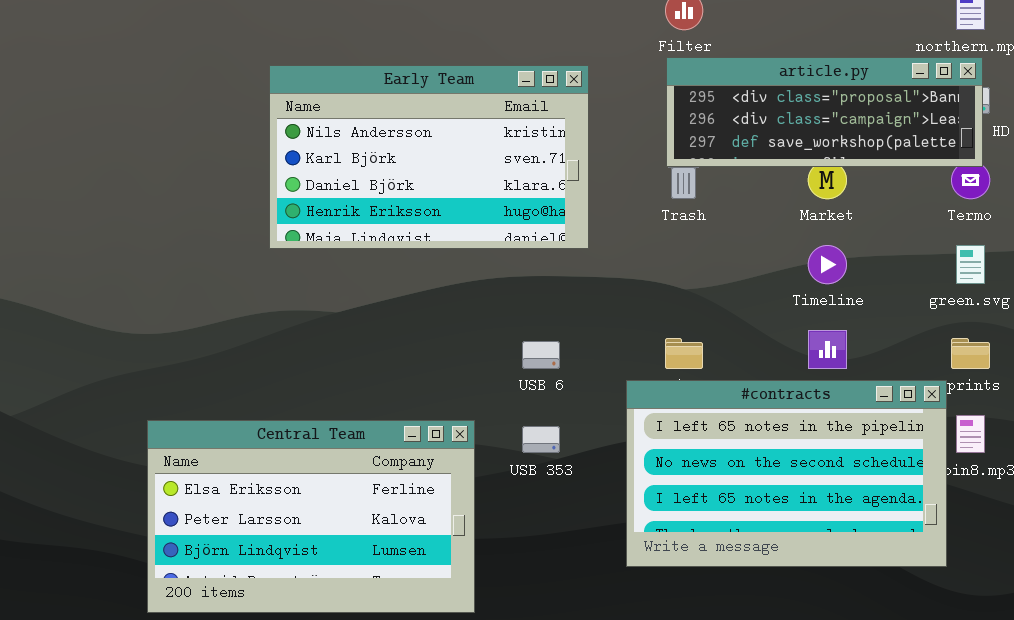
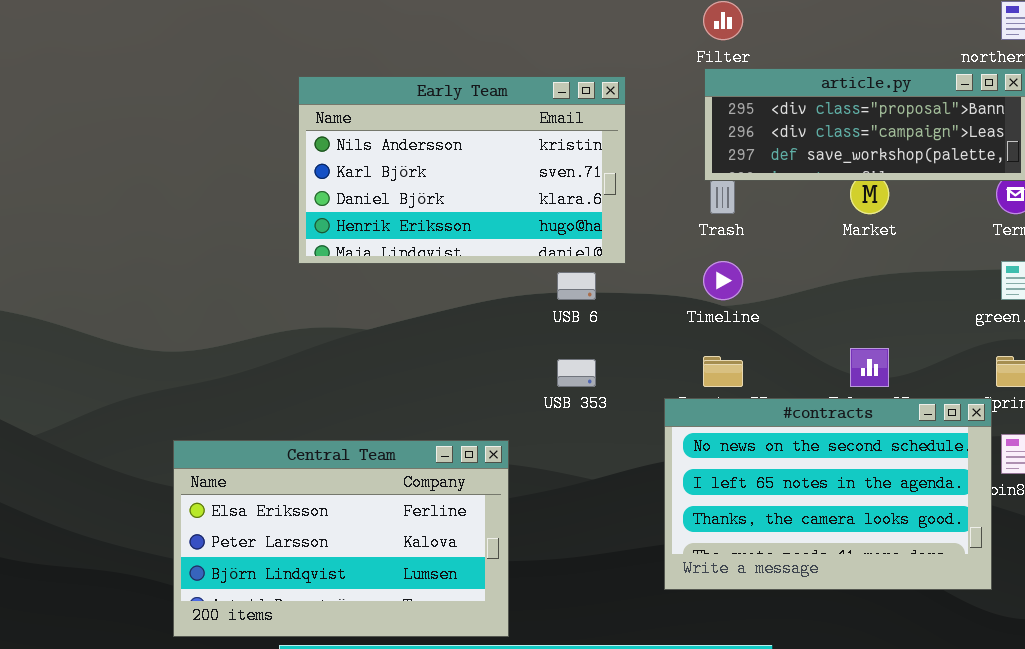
Timeline: [808,245,847,284] -> [703,261,743,300], moved
USB 6: [522,341,560,369] -> [557,272,596,300], moved
#contracts: [626,380,947,567] -> [664,398,992,590], scrolled down 1 row
USB 353: [522,426,560,453] -> [557,359,596,387], moved

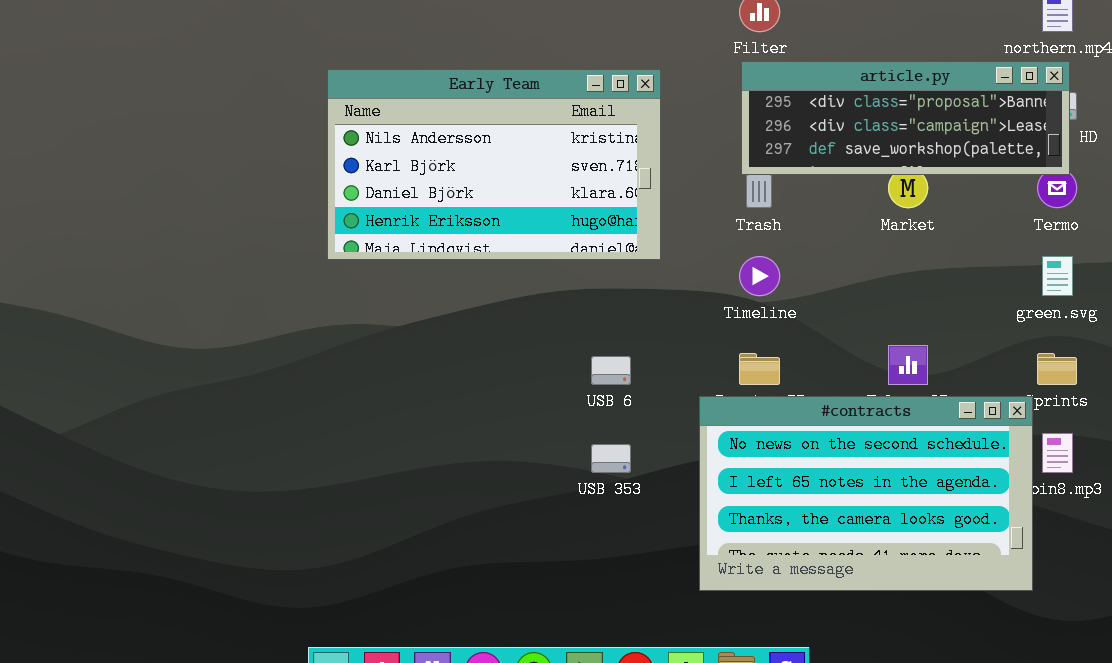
USB 6: [557,272,596,300] -> [591,356,631,385], moved
USB 353: [557,359,596,387] -> [591,444,631,473], moved
Central Team: [173,440,509,637] -> none, closed

